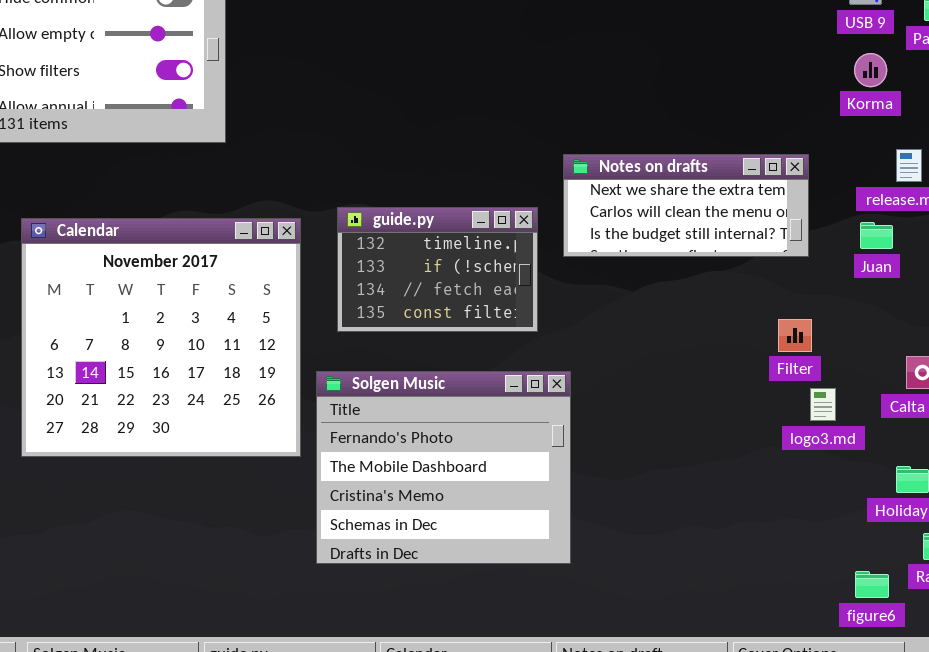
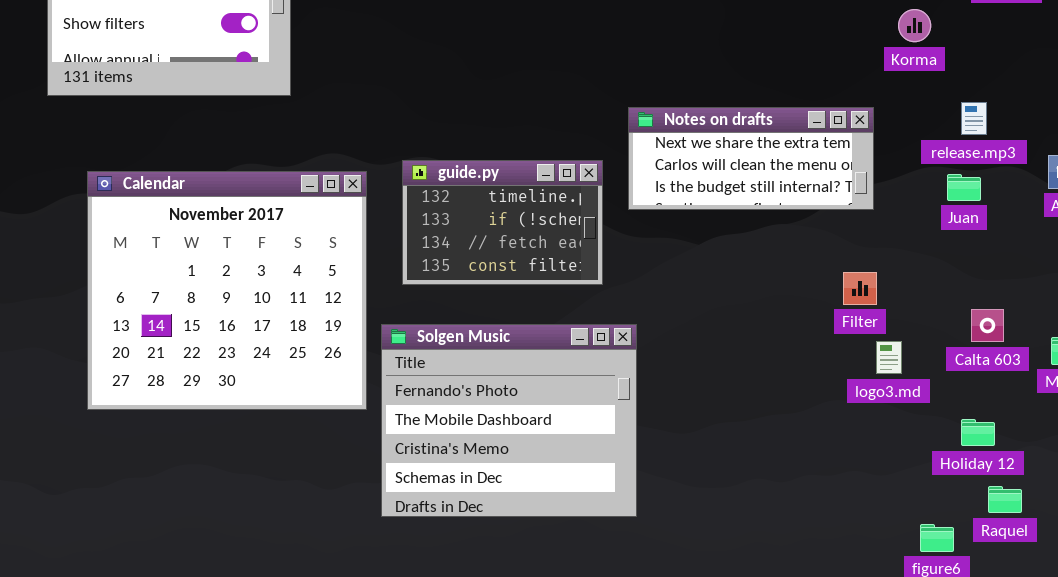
Korma: [854,53,887,87] -> [898,9,931,42], moved
Juan: [860,222,893,249] -> [947,174,981,201], moved

